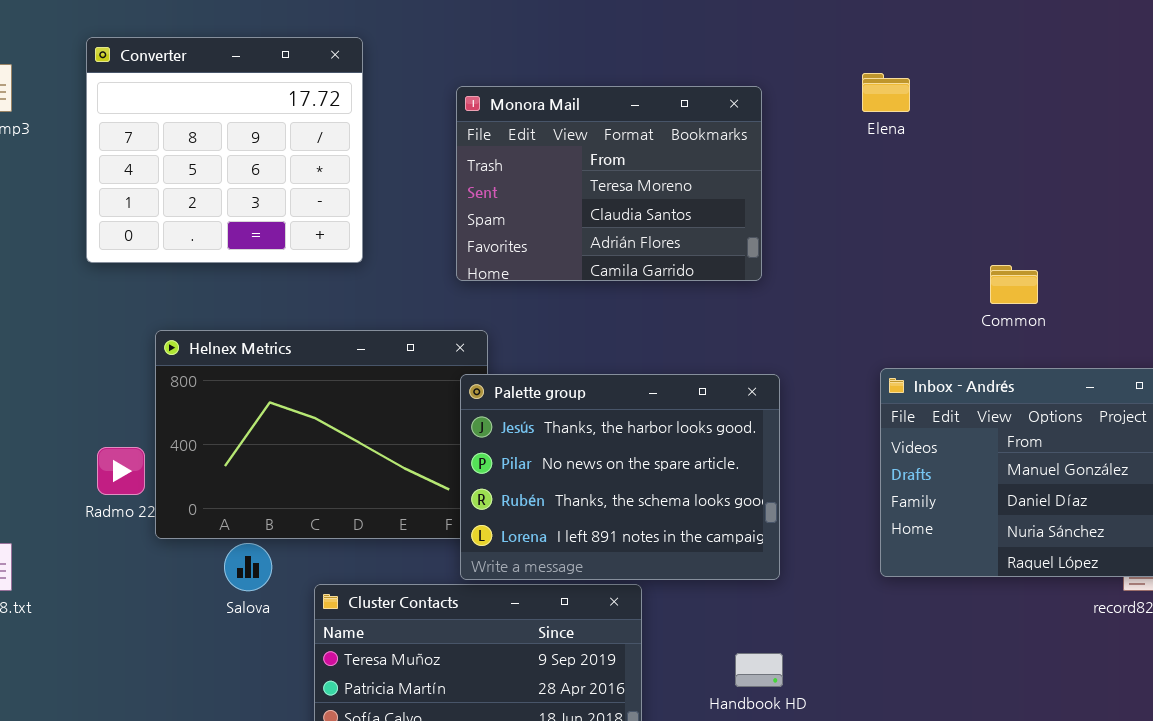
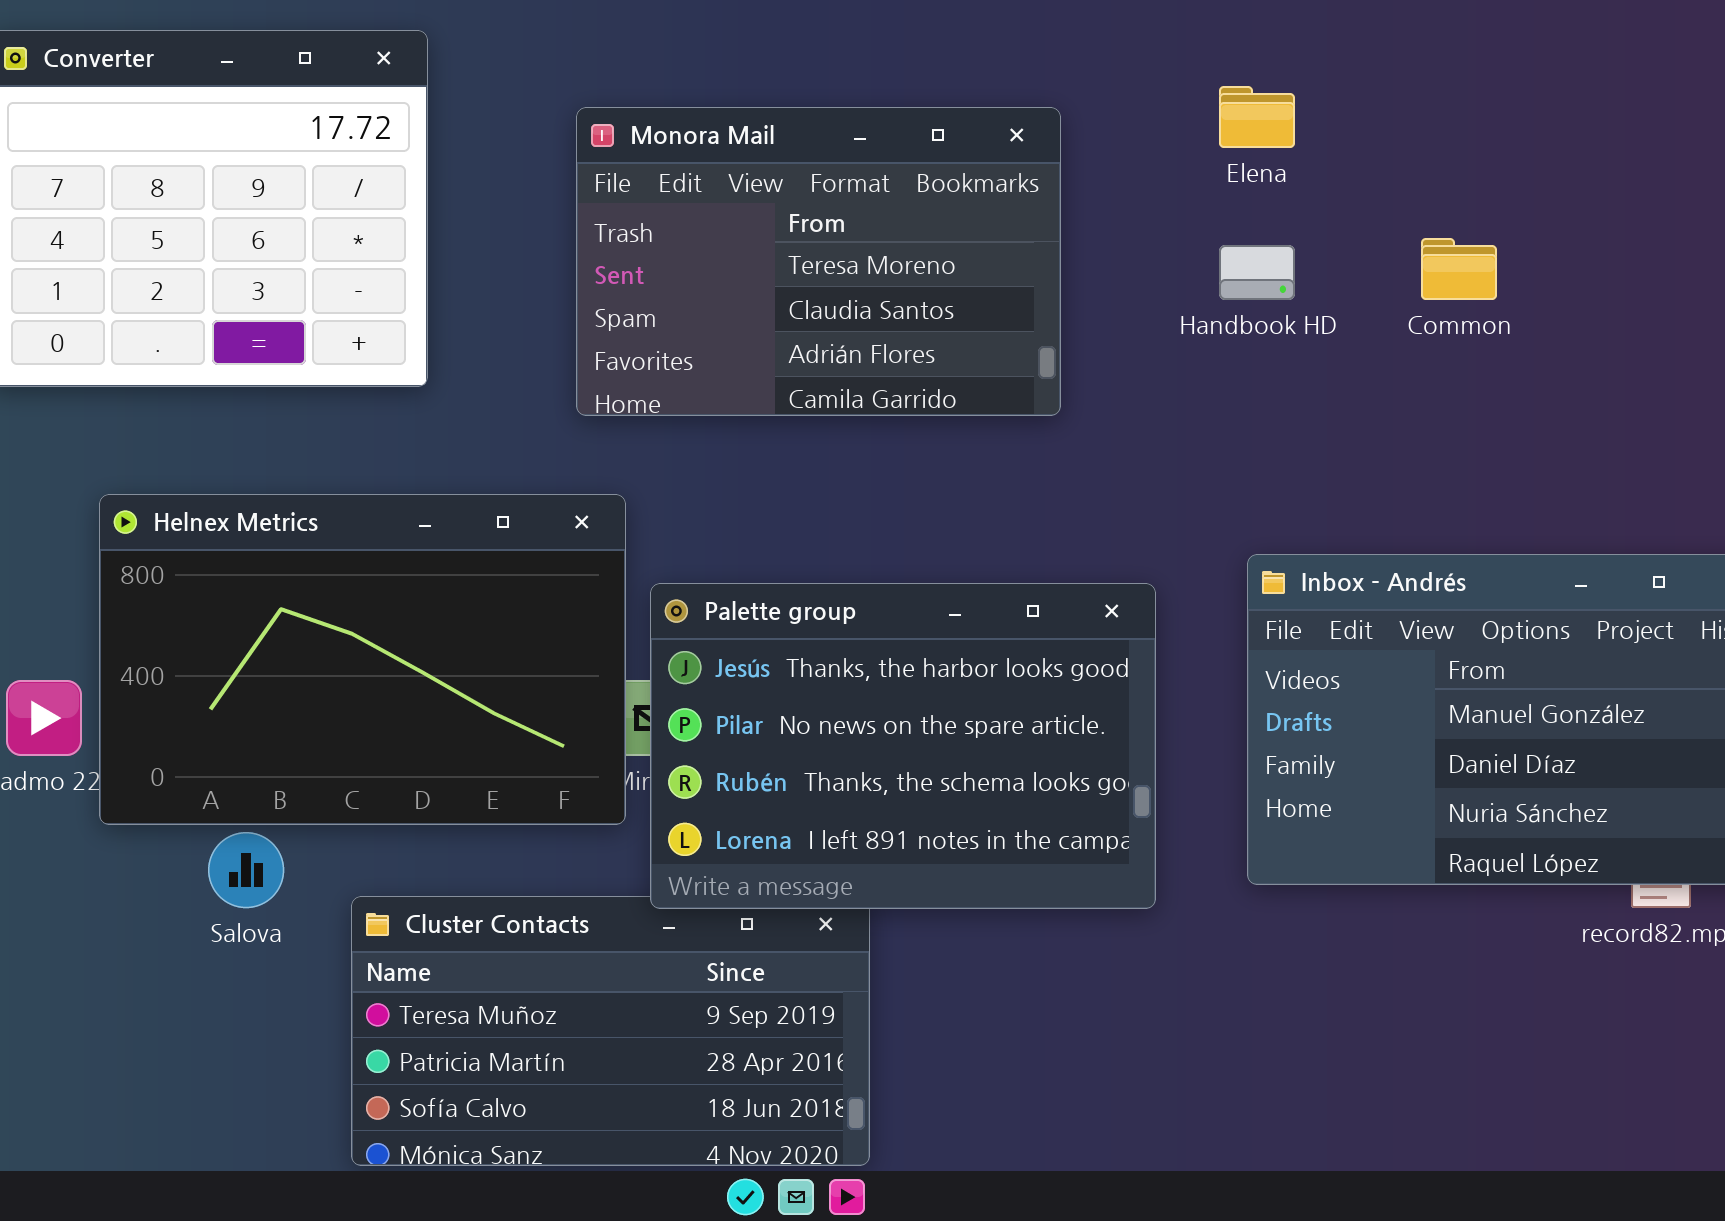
Common: [990,265,1038,304] -> [1421,238,1497,300], moved
Palette group: [460,374,780,580] -> [650,583,1156,909], moved
Handbook HD: [735,653,783,687] -> [1219,245,1295,300], moved

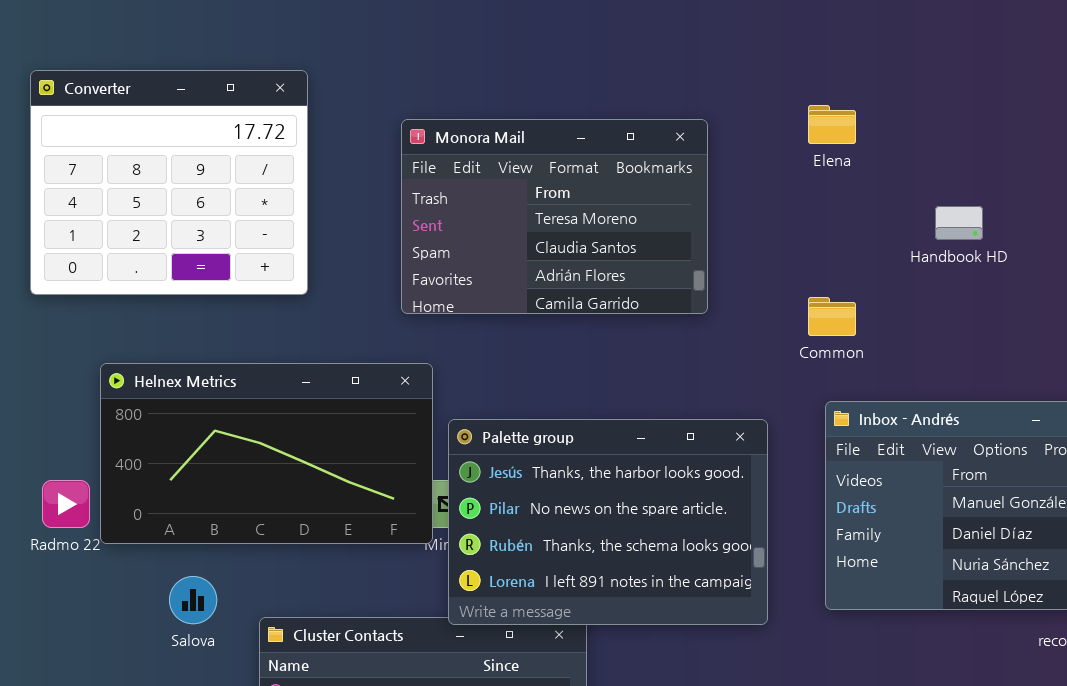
Common: [1421,238,1497,300] -> [808,297,856,336], moved
Handbook HD: [1219,245,1295,300] -> [935,206,983,240], moved
Helnex Metrics: [99,494,626,825] -> [100,363,433,544], resized

